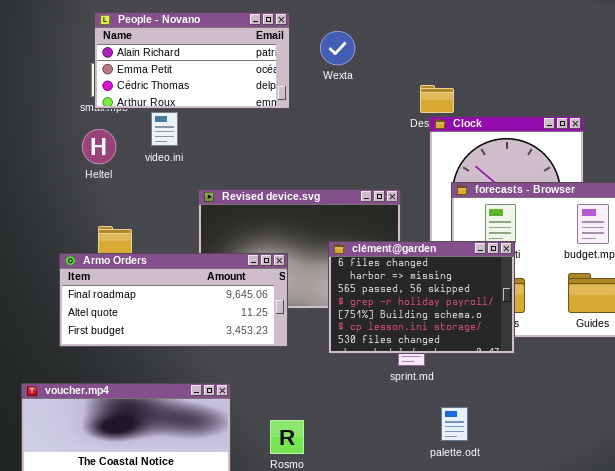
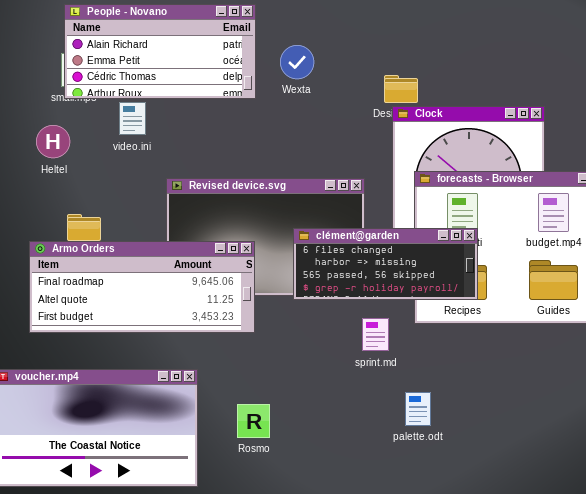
Wexta: [320,31,355,65] -> [280,45,314,79], moved
Heltel: [82,129,116,164] -> [36,125,70,158], moved
clément@garden: [328,241,515,354] -> [293,228,478,300], resized

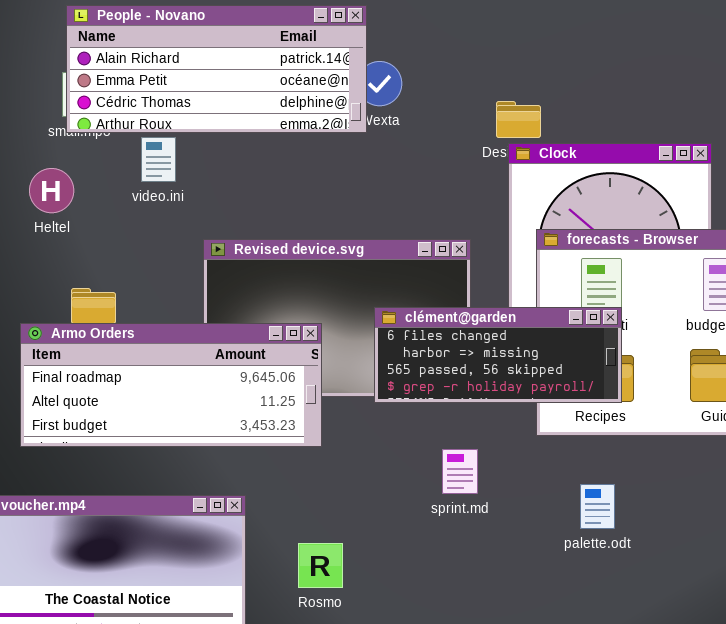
People - Novano: [64,4,256,99] -> [66,5,367,133], resized
sprint.md: [362,318,389,351] -> [442,449,478,494], moved
palette.odt: [405,392,431,426] -> [580,484,615,529], moved

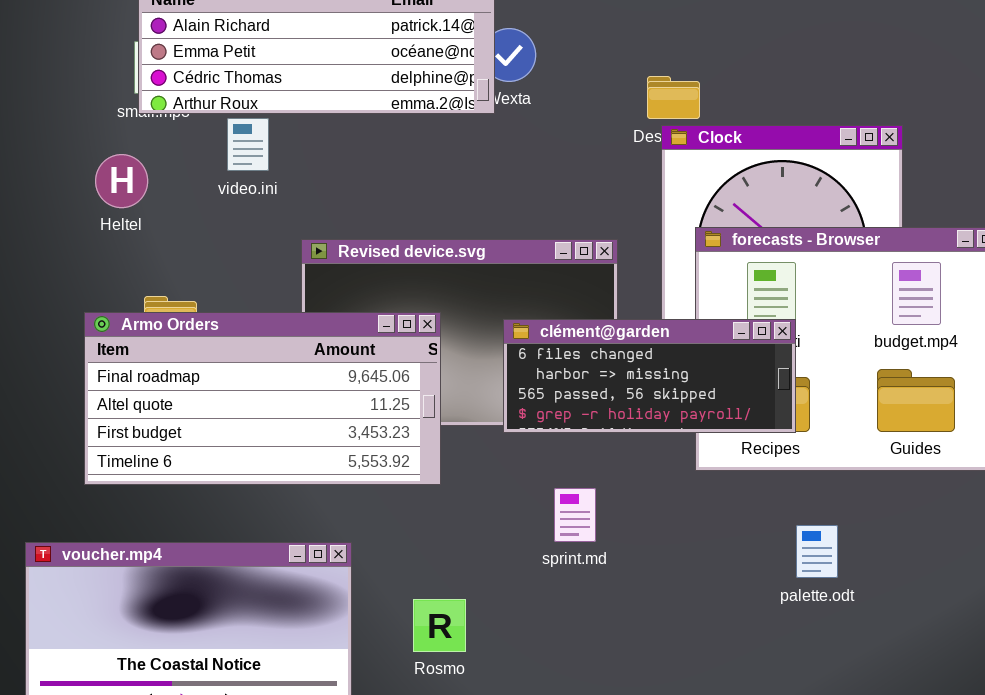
Armo Orders: [20,323,322,447] -> [84,312,441,485], resized
sprint.md: [442,449,478,494] -> [554,488,596,542], moved
palette.odt: [580,484,615,529] -> [796,525,838,578], moved

